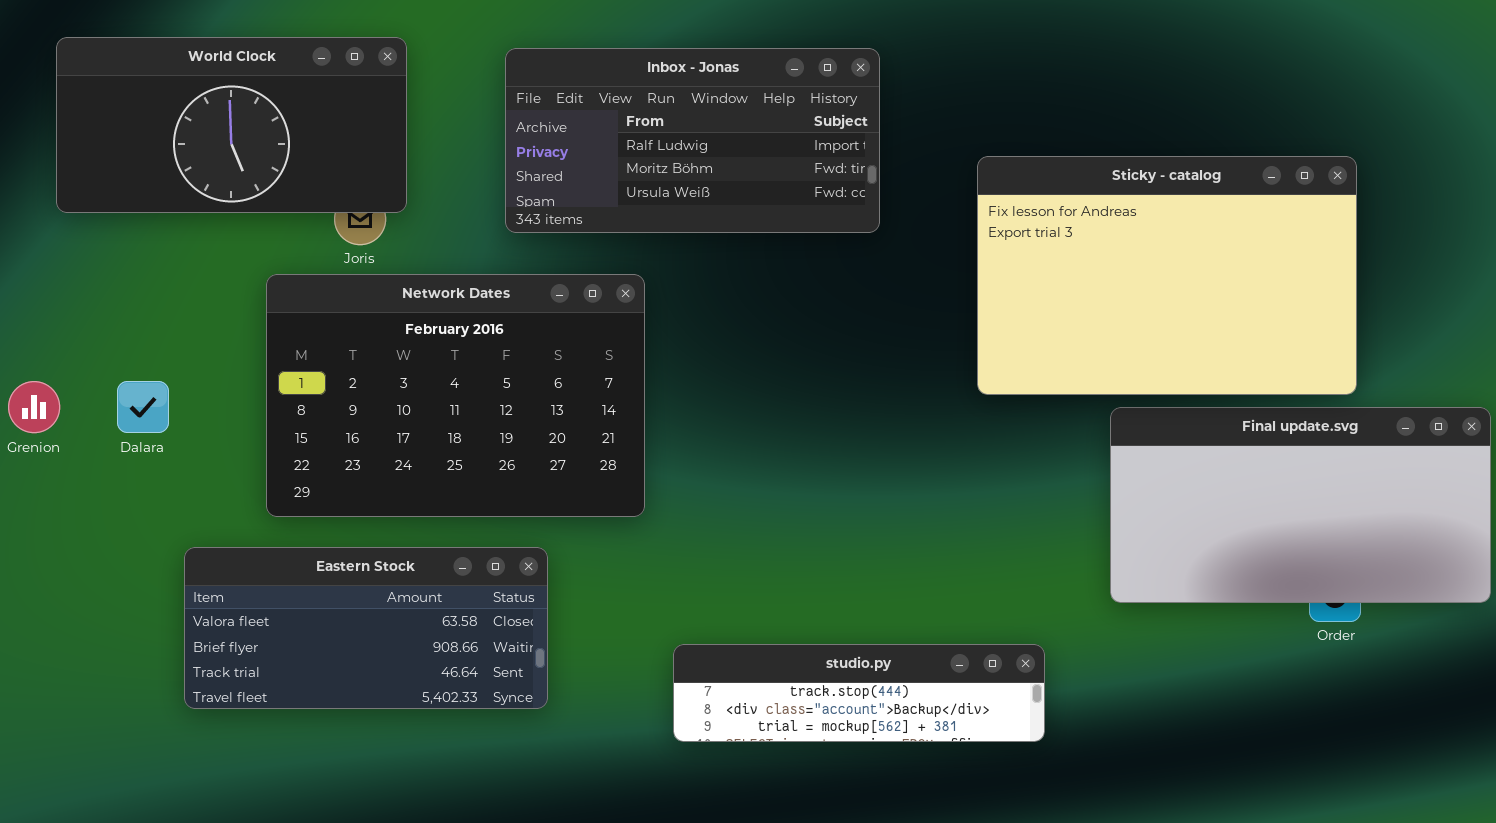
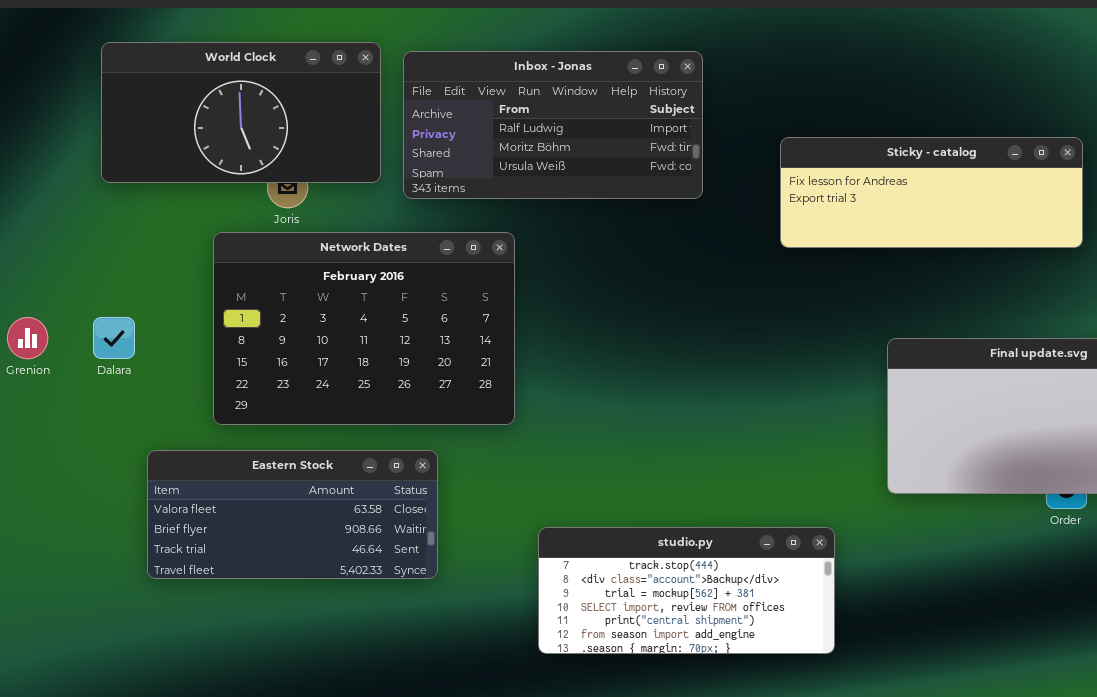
World Clock: [56,37,407,213] -> [101,42,381,183], moved
Sticky - catalog: [977,156,1357,395] -> [780,137,1083,248], resized
studio.py: [673,644,1045,742] -> [538,527,835,654], resized

